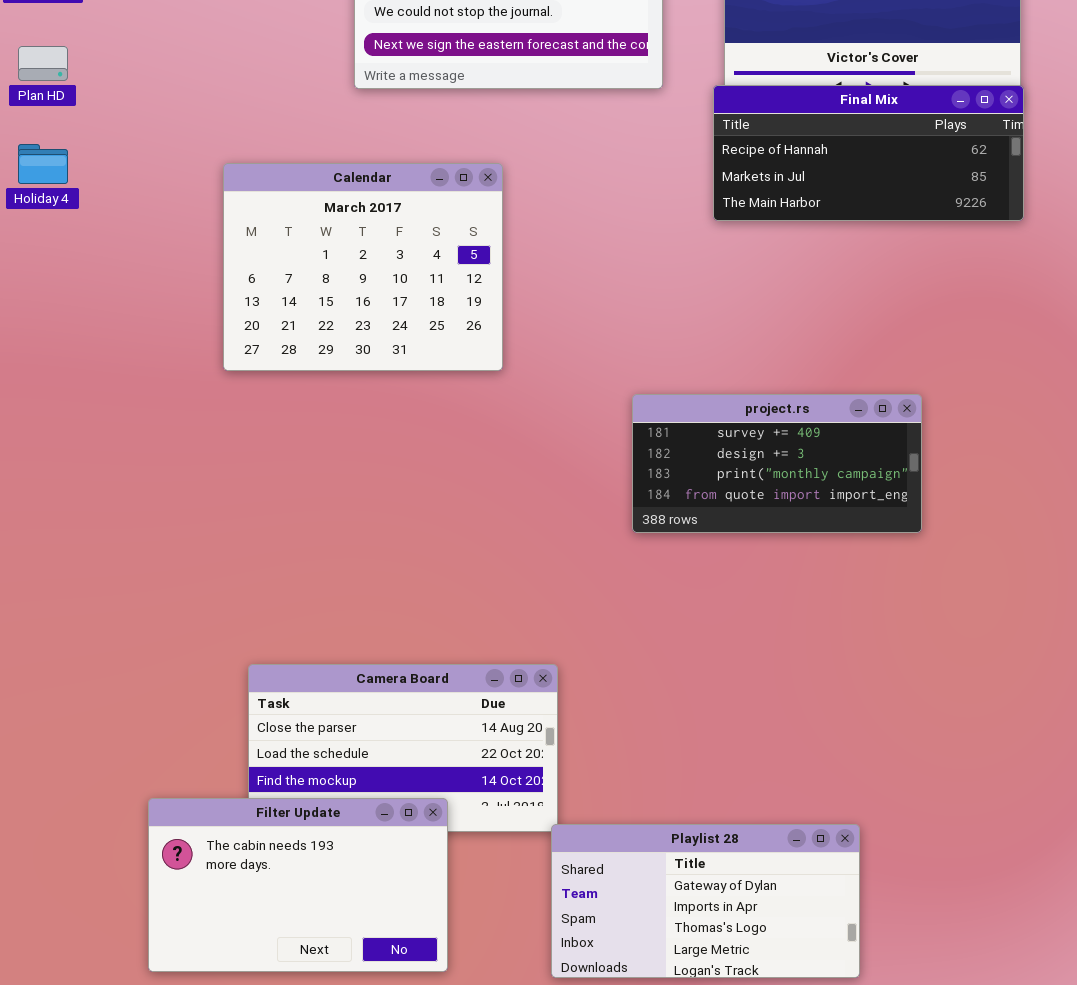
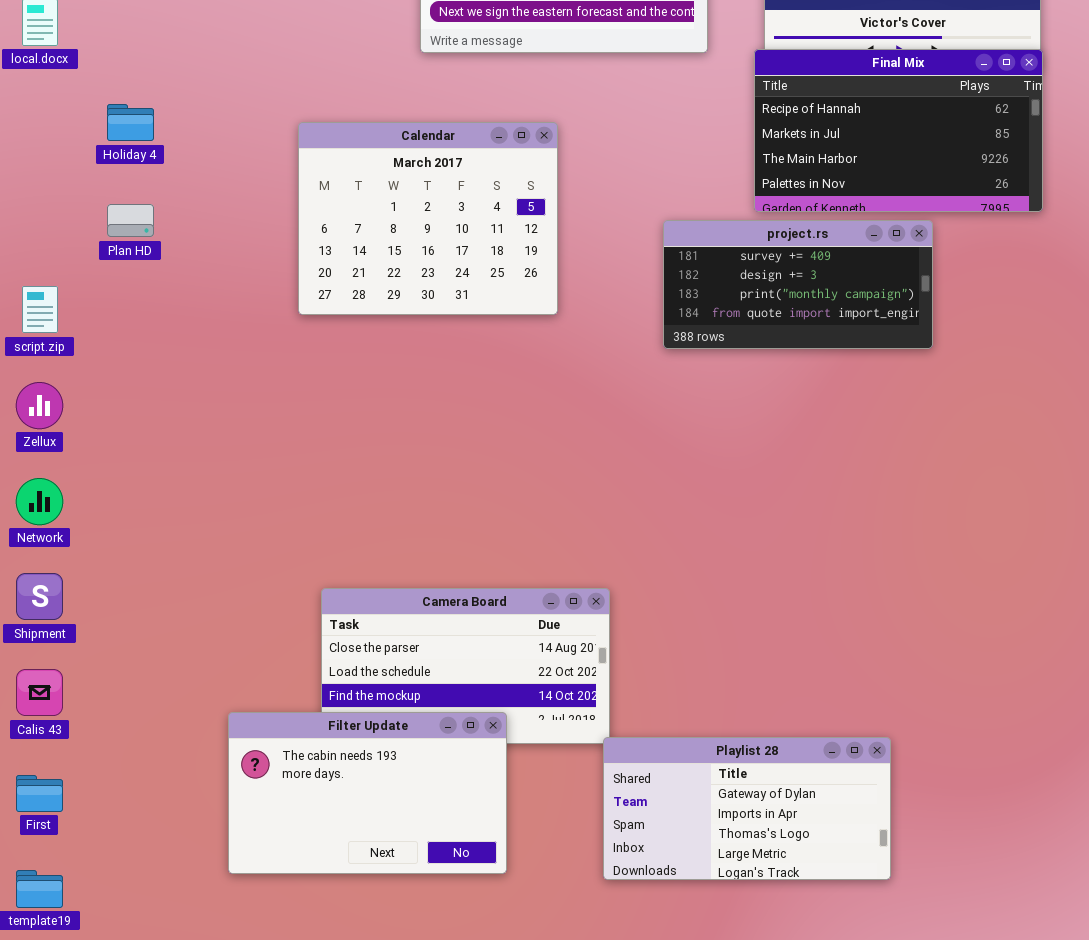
Plan HD: [18,46,68,81] -> [107,204,154,237], moved
Final Mix: [713,85,1024,221] -> [754,49,1043,212], resized
project.rs: [632,394,922,533] -> [663,220,933,349], moved

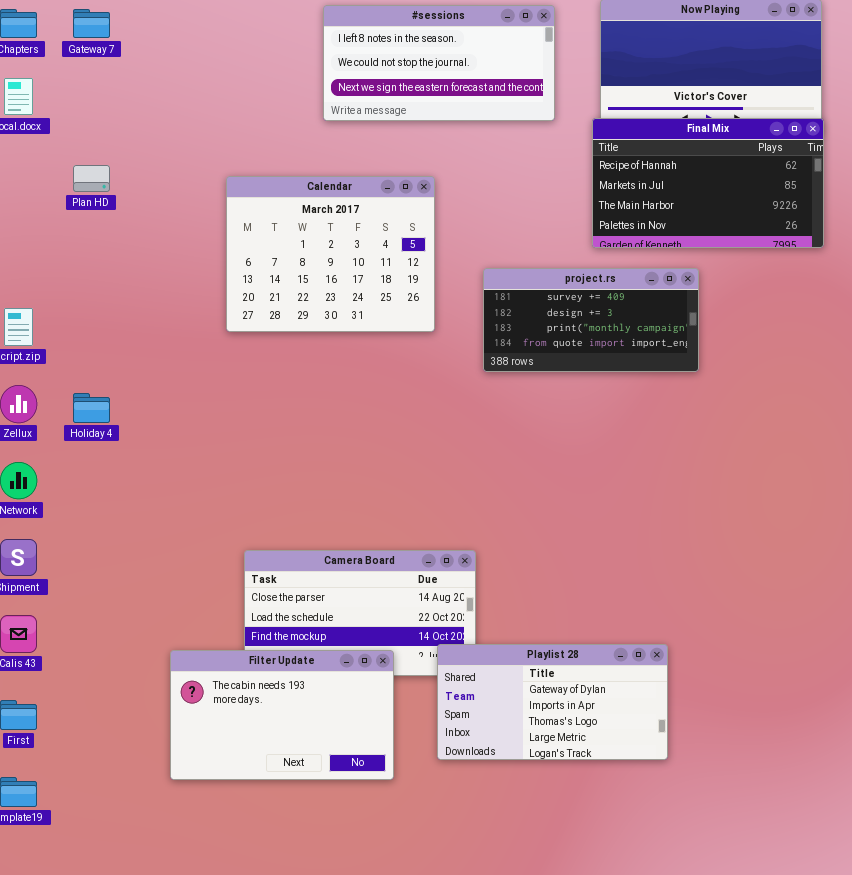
Holiday 4: [107,104,154,141] -> [73,393,110,423], moved
Plan HD: [107,204,154,237] -> [73,165,110,192], moved
project.rs: [663,220,933,349] -> [483,268,699,372], moved
Playlist 28: [603,737,891,880] -> [437,644,668,760], moved

